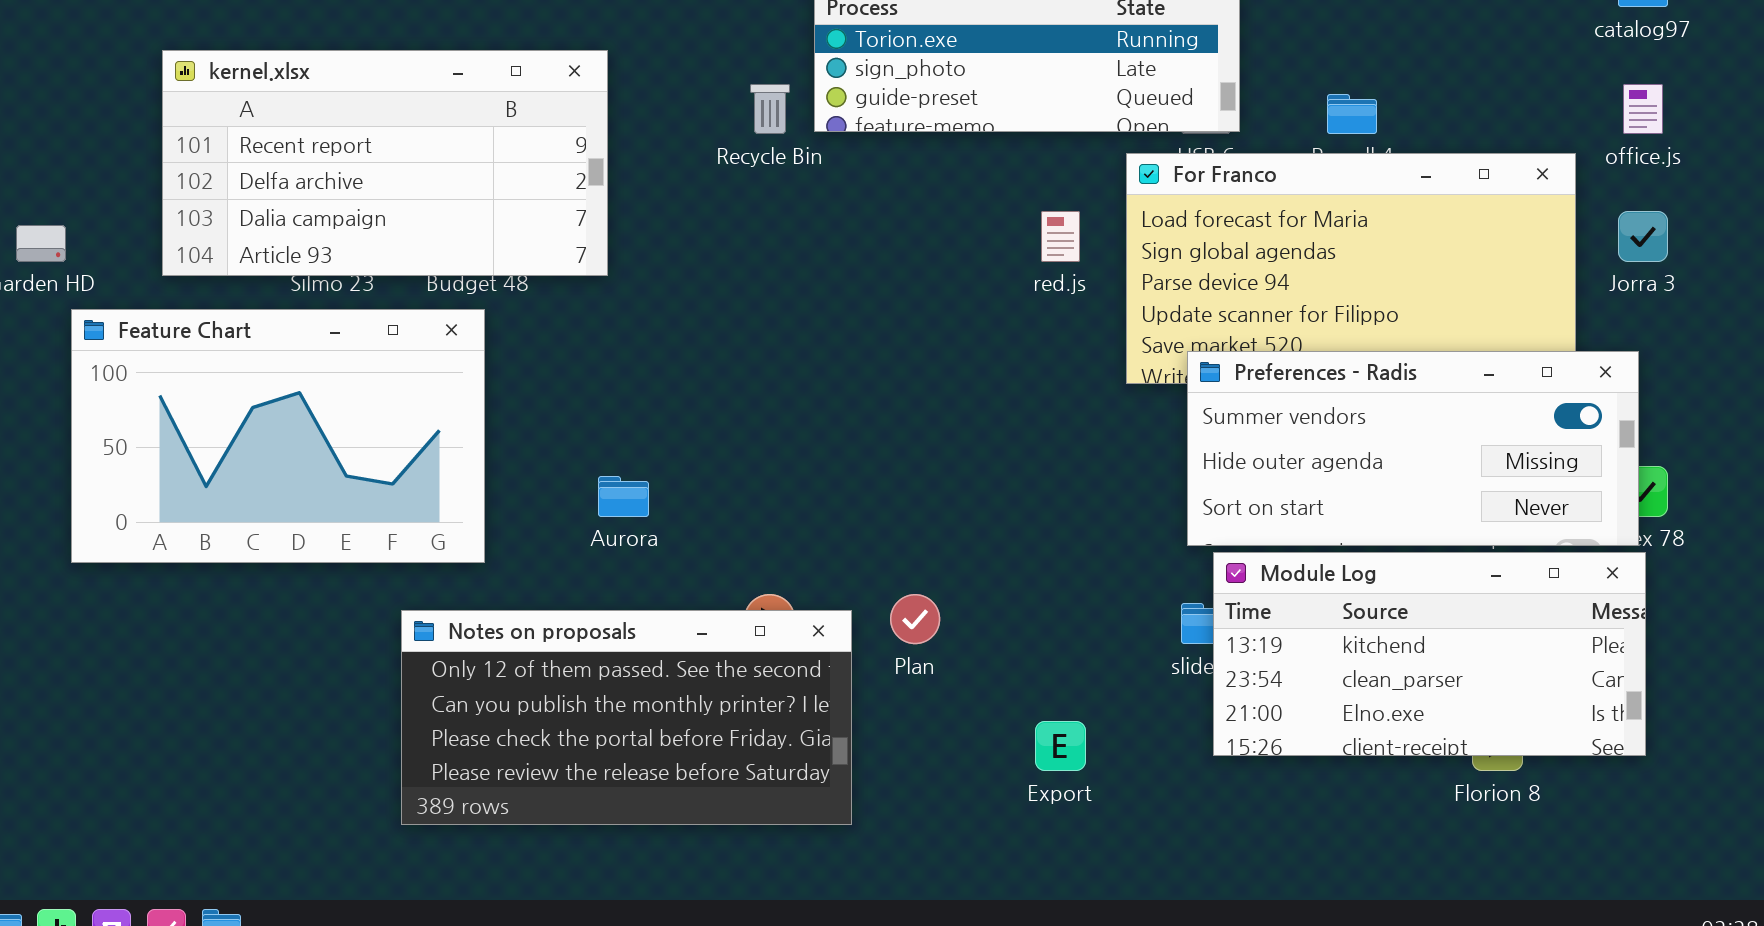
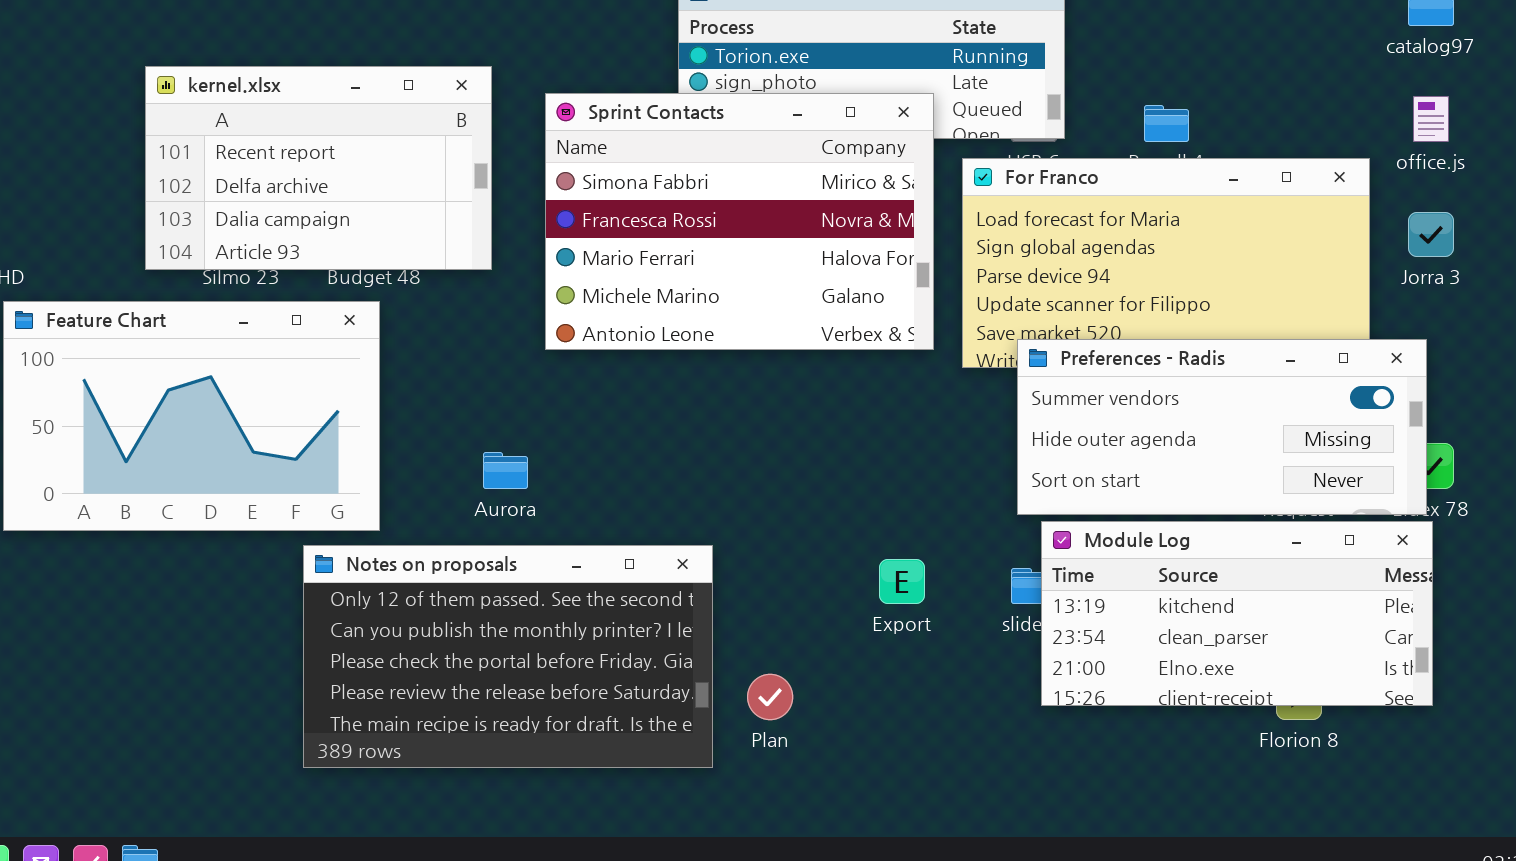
kernel.xlsx: [162,50,608,276] -> [145,66,492,270], resized
Sprint Contacts: none -> [545,93,934,350], opened
Plan: [890,594,940,644] -> [747,674,793,720], moved
Notes on proposals: [401,610,852,825] -> [303,545,713,768], resized
Export: [1035,721,1086,771] -> [879,559,925,604], moved

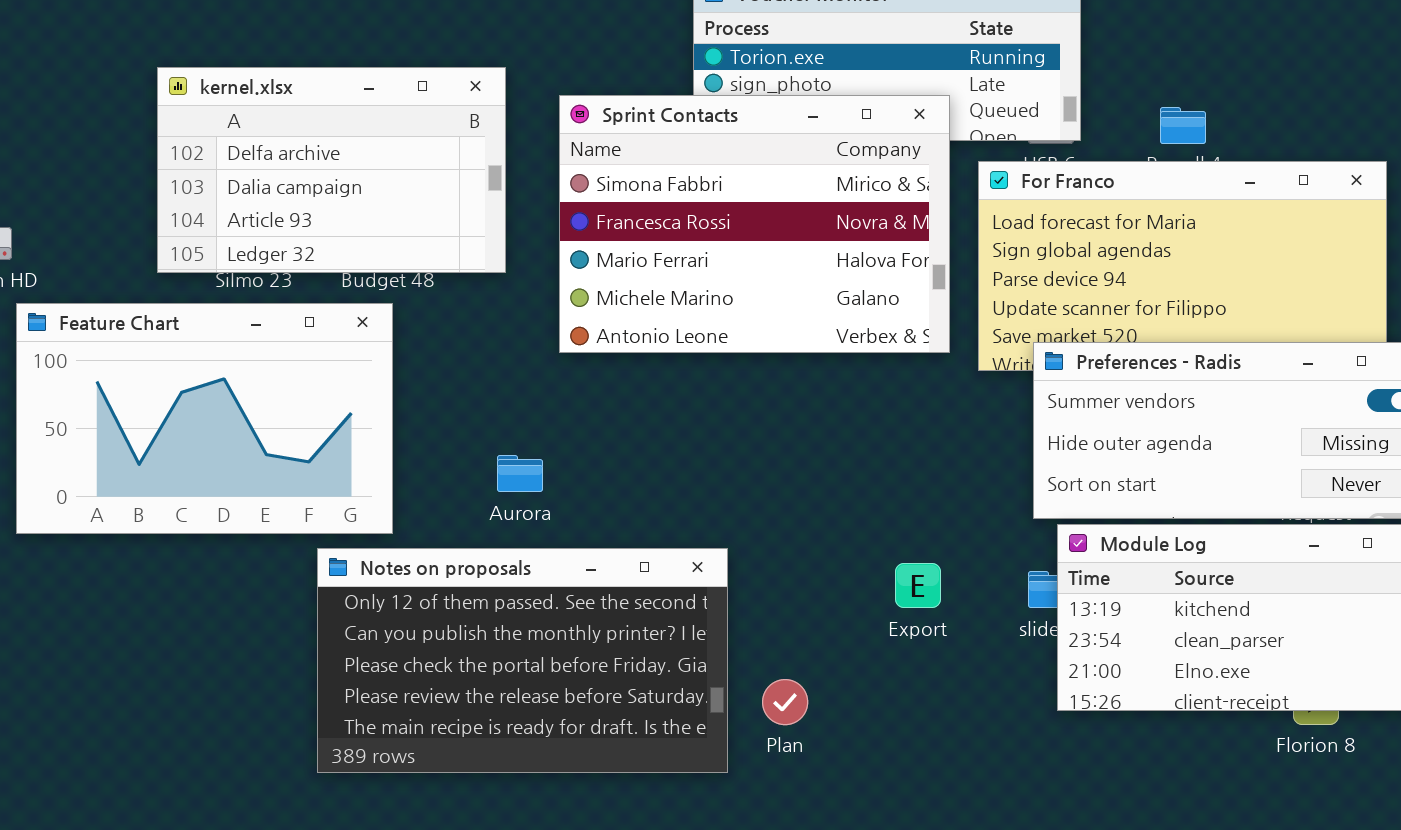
kernel.xlsx: [145,66,492,270] -> [157,67,506,273], scrolled down 1 row

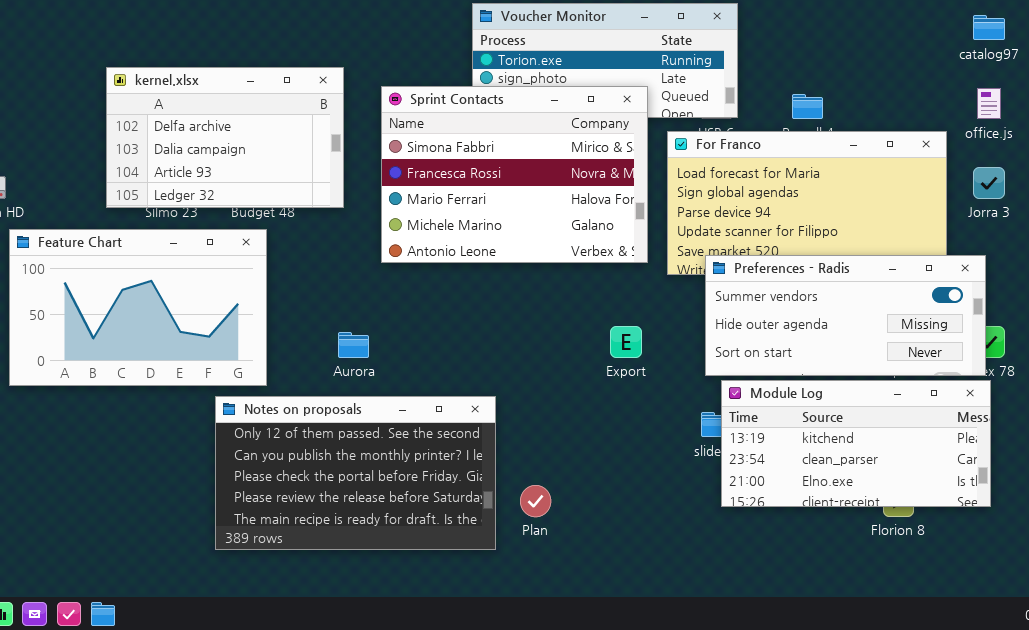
Export: [895,563,941,608] -> [610,326,642,358], moved

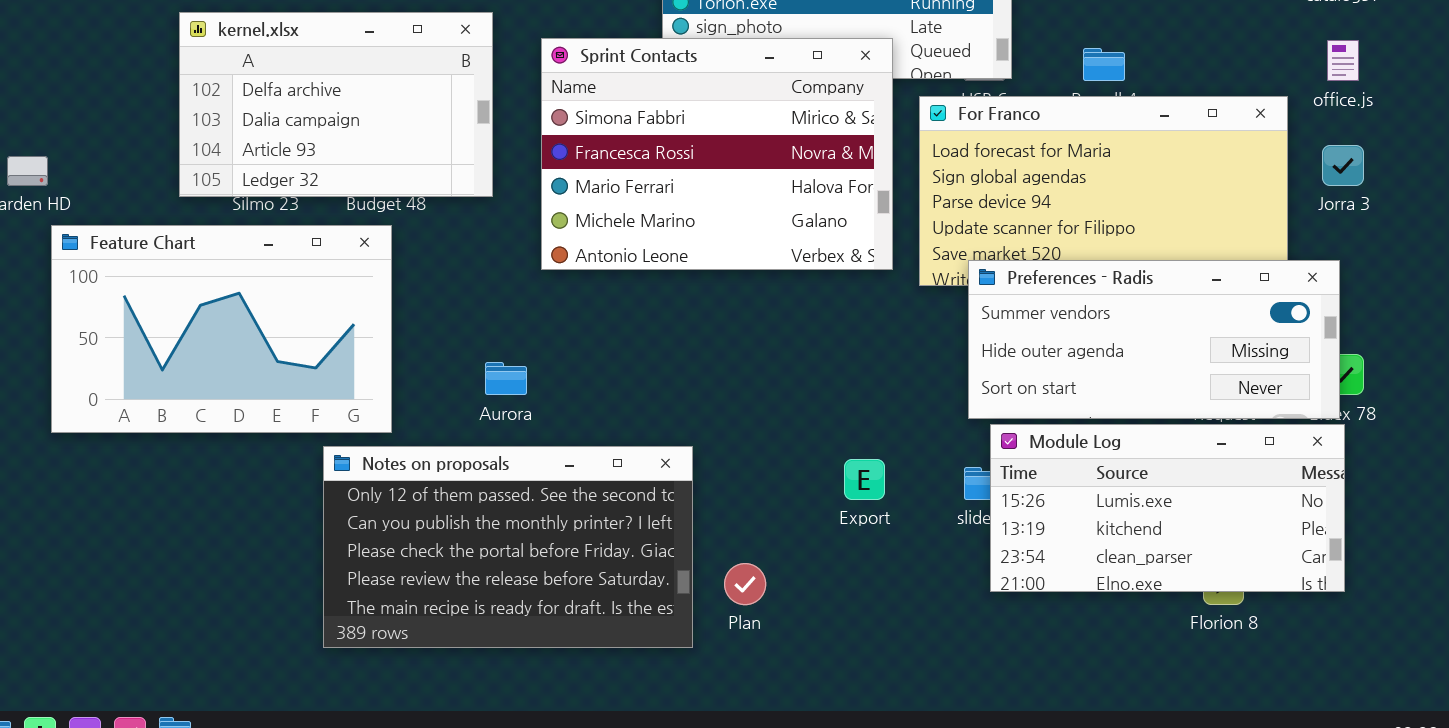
Export: [610,326,642,358] -> [844,459,885,500], moved
Module Log: [721,380,991,507] -> [990,424,1345,592], scrolled up 1 row

